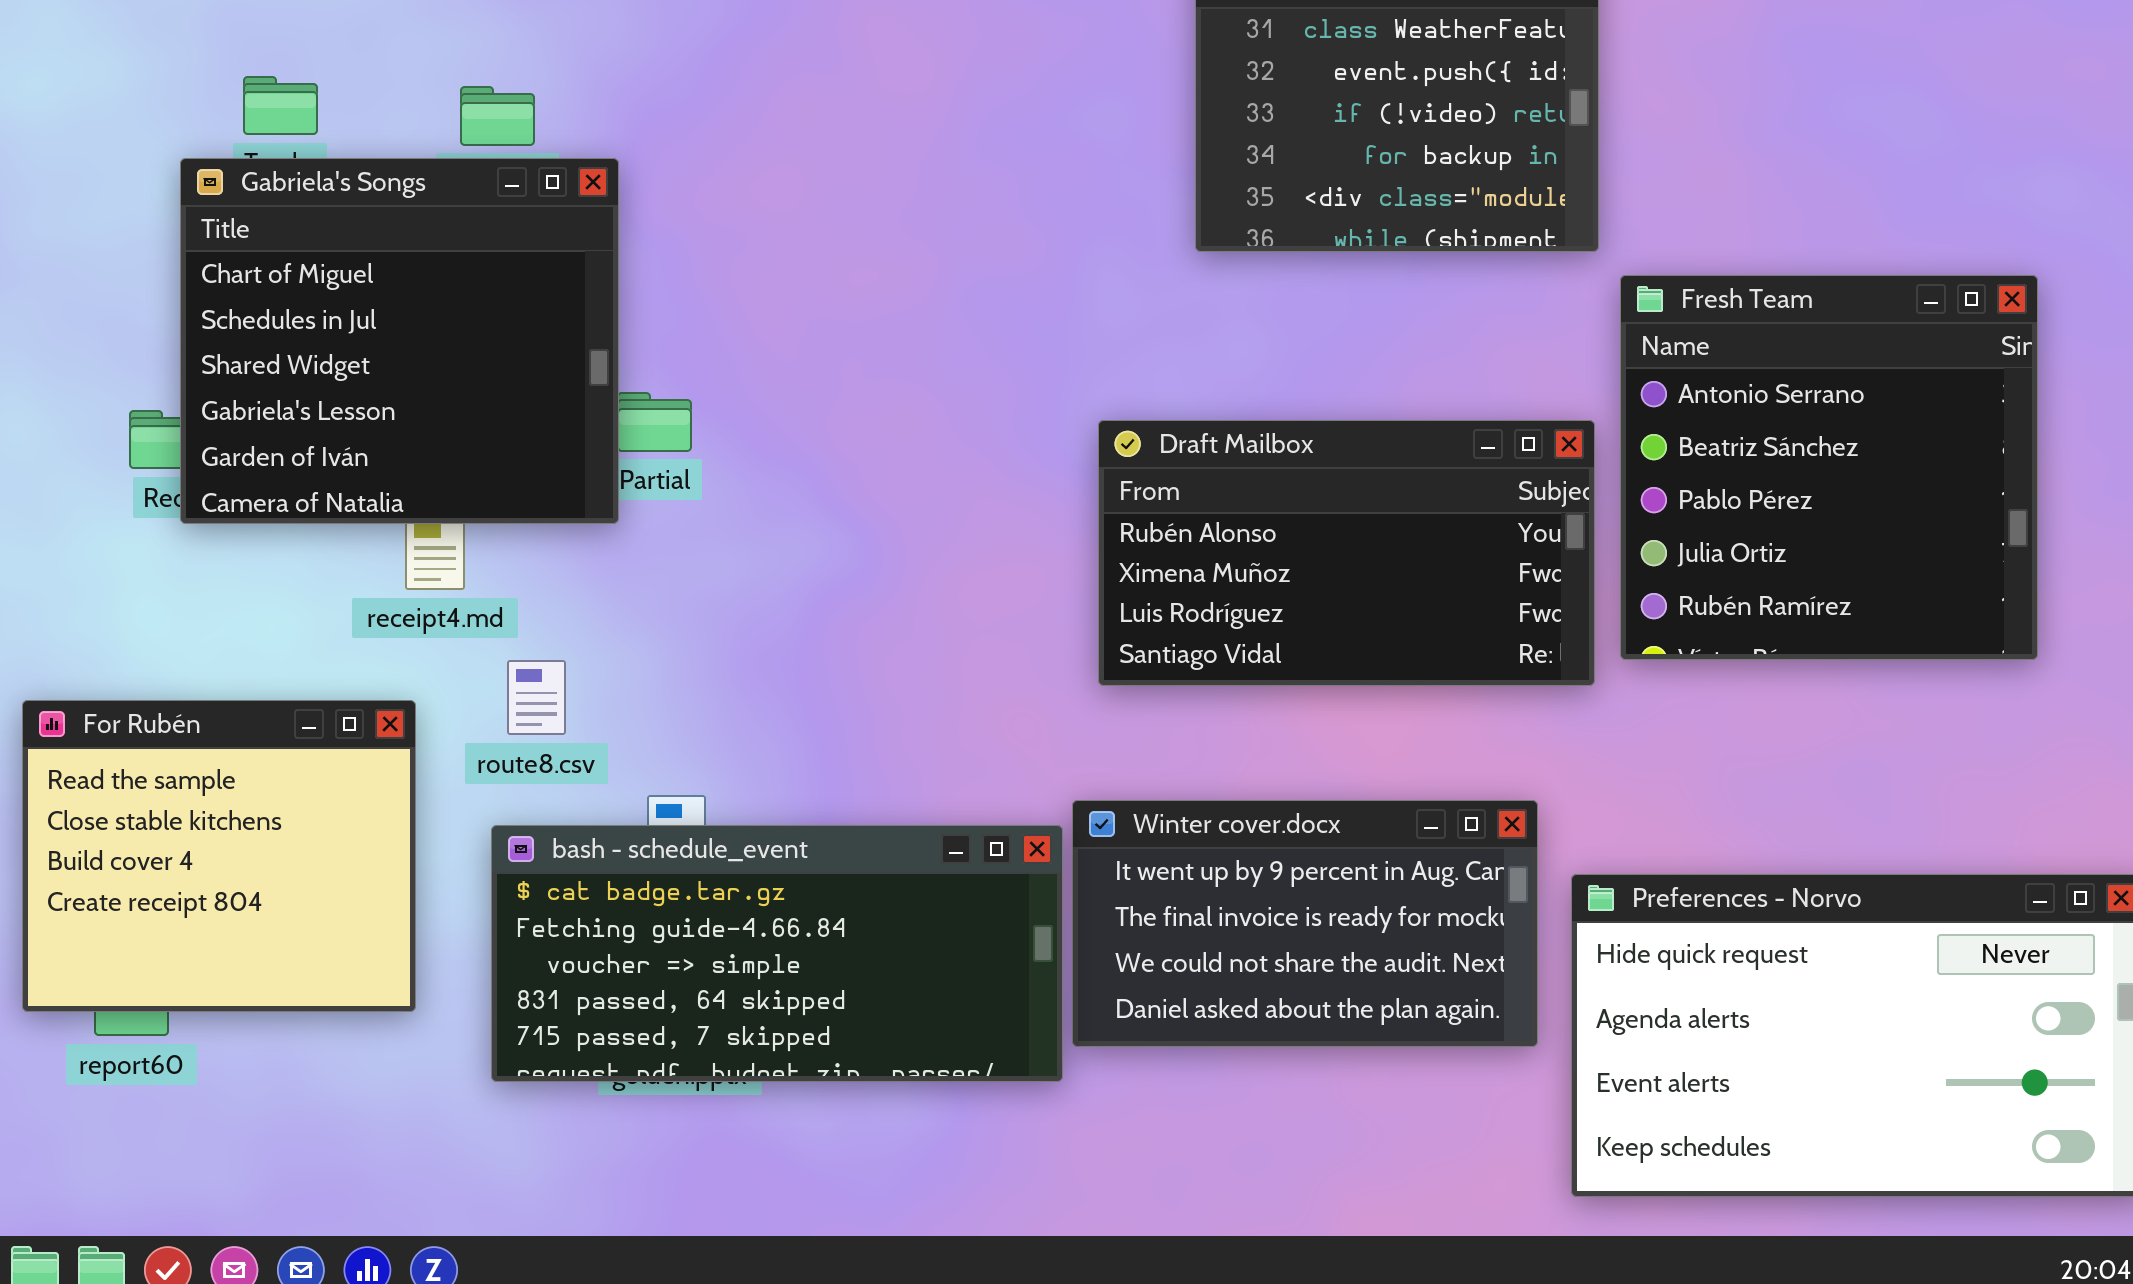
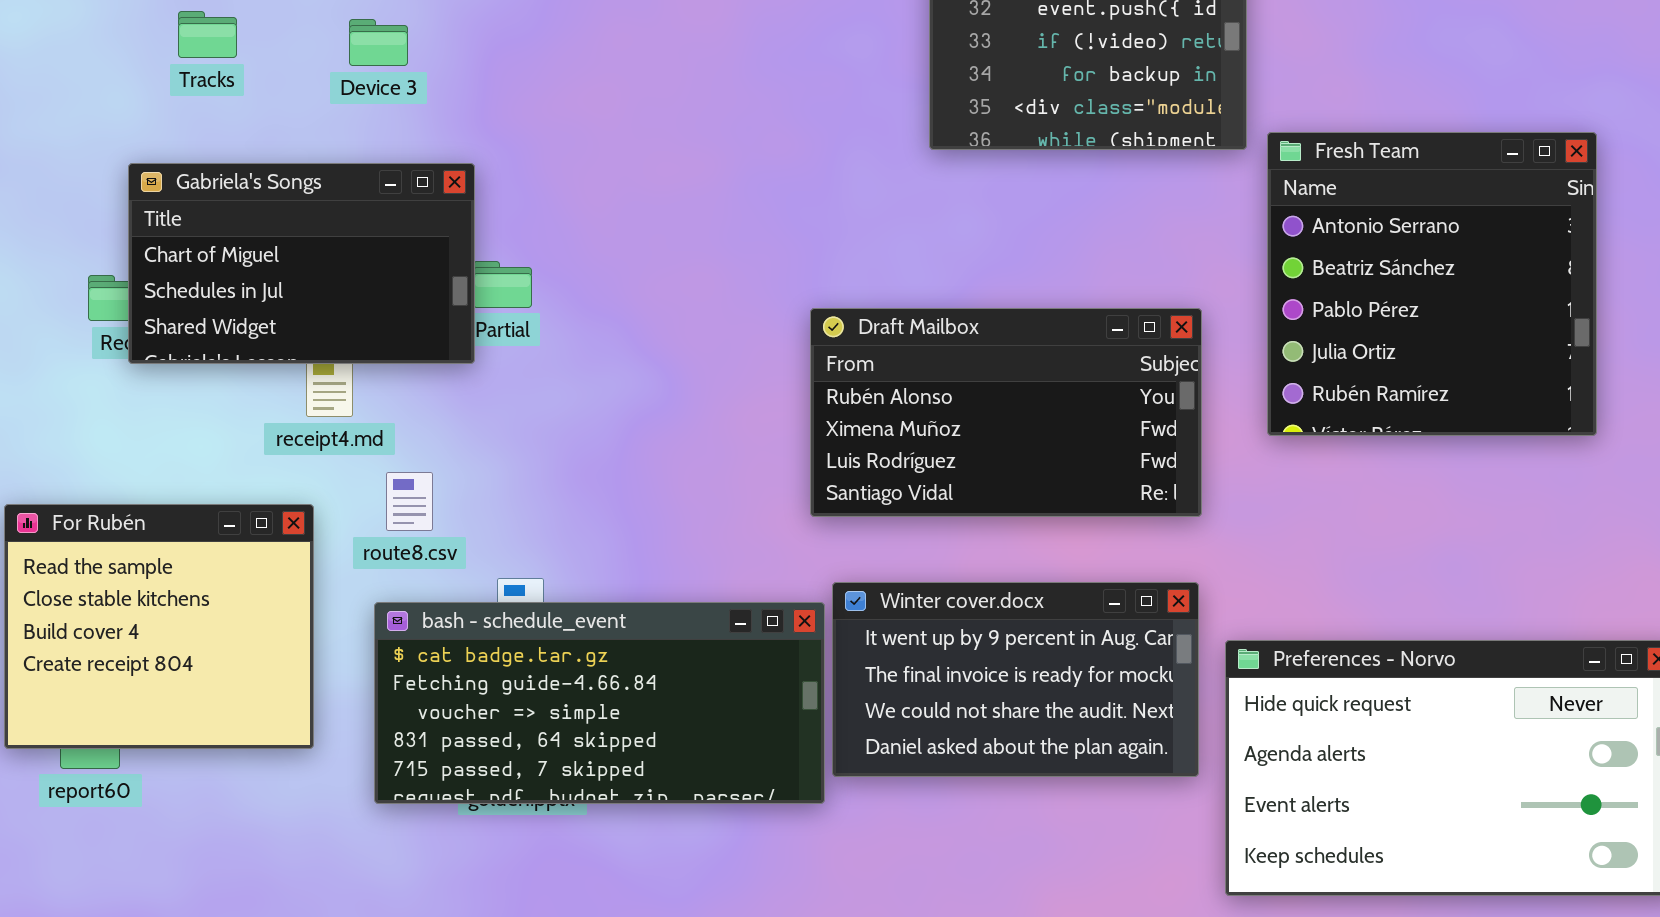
Gabriela's Songs: [180,158,619,524] -> [128,163,475,364], resized
Fresh Team: [1620,275,2038,660] -> [1267,132,1597,436], moved
Draft Mailbox: [1098,420,1595,686] -> [810,308,1202,517], moved

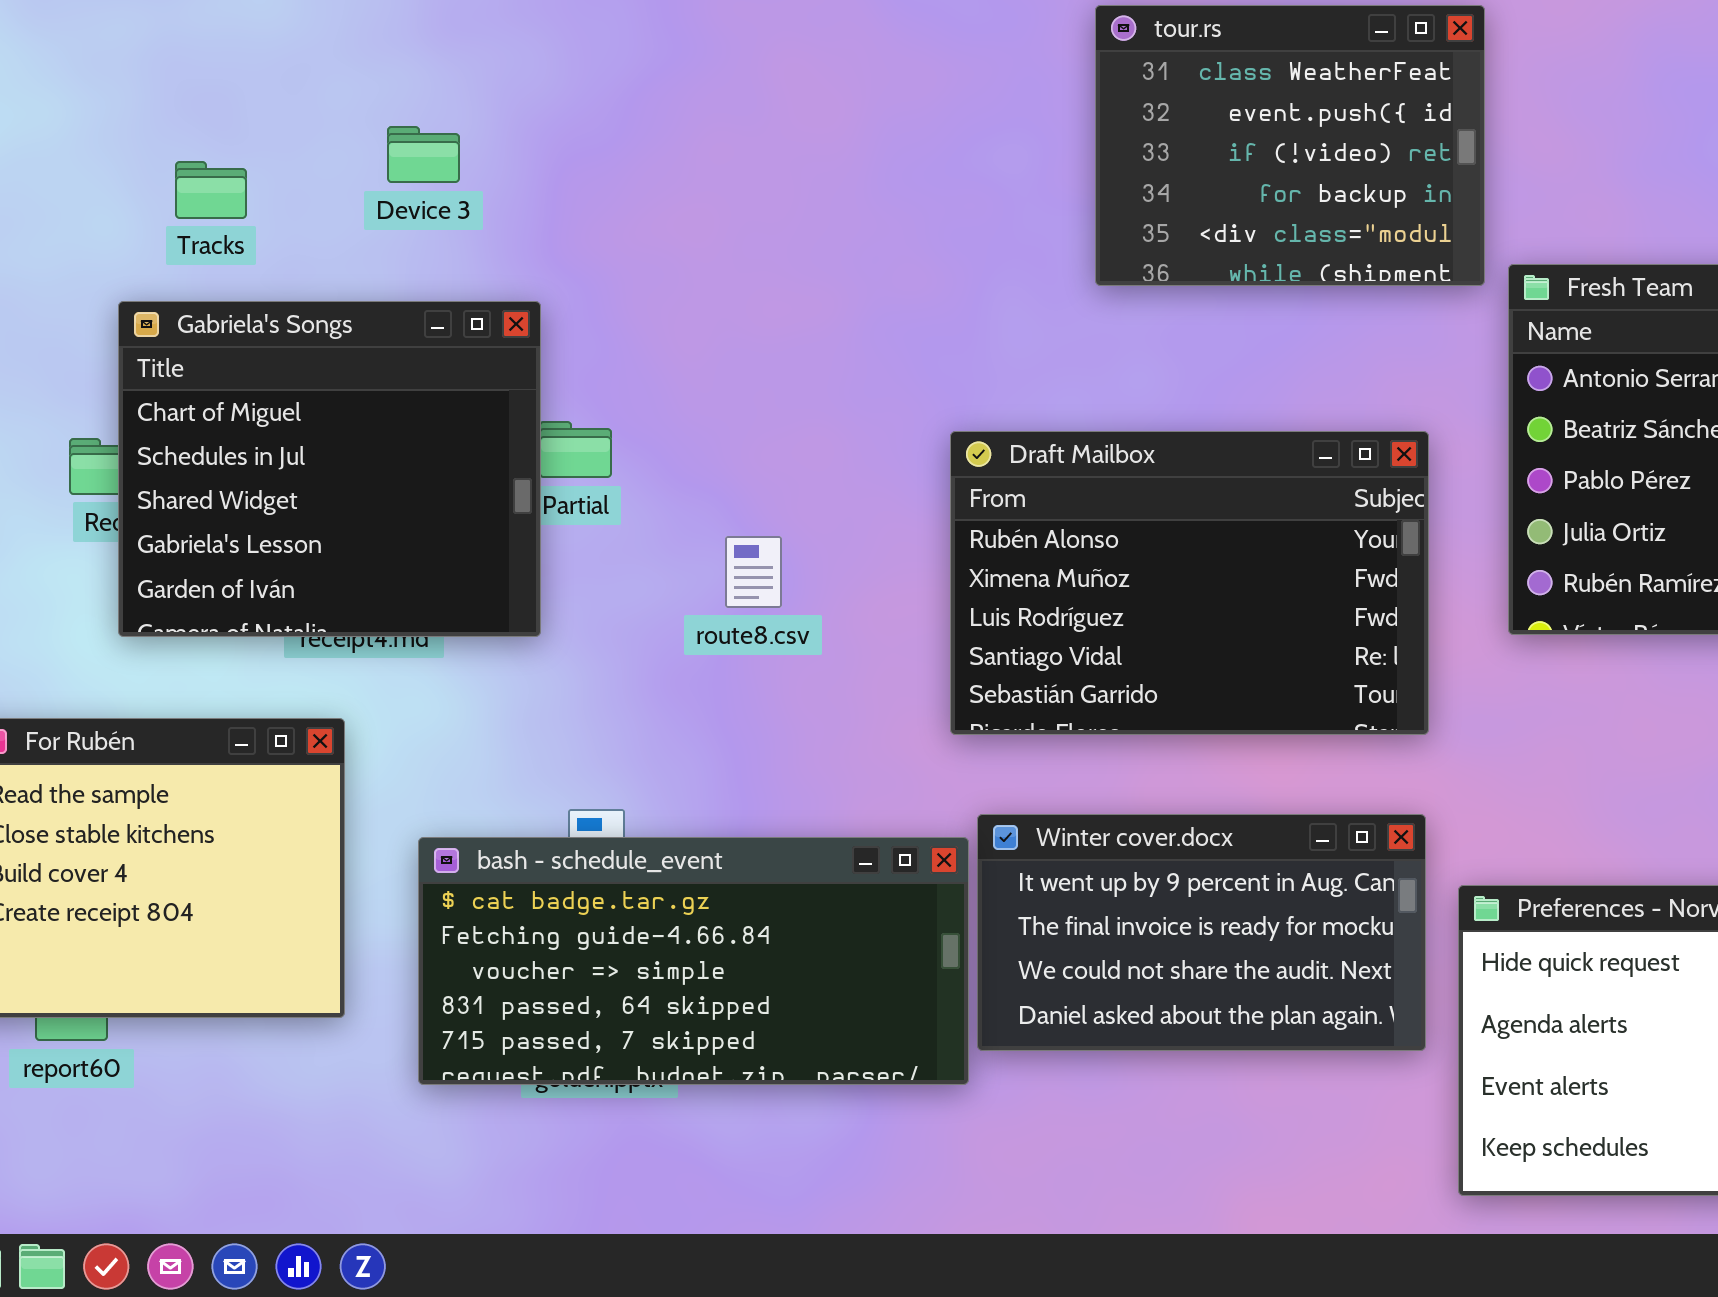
Tracks: [178,11,237,58] -> [175,161,247,219], moved
Gabriela's Songs: [128,163,475,364] -> [118,301,541,637], resized
Draft Mailbox: [810,308,1202,517] -> [950,431,1429,735], resized
route8.csv: [386,472,433,531] -> [725,536,782,608], moved

